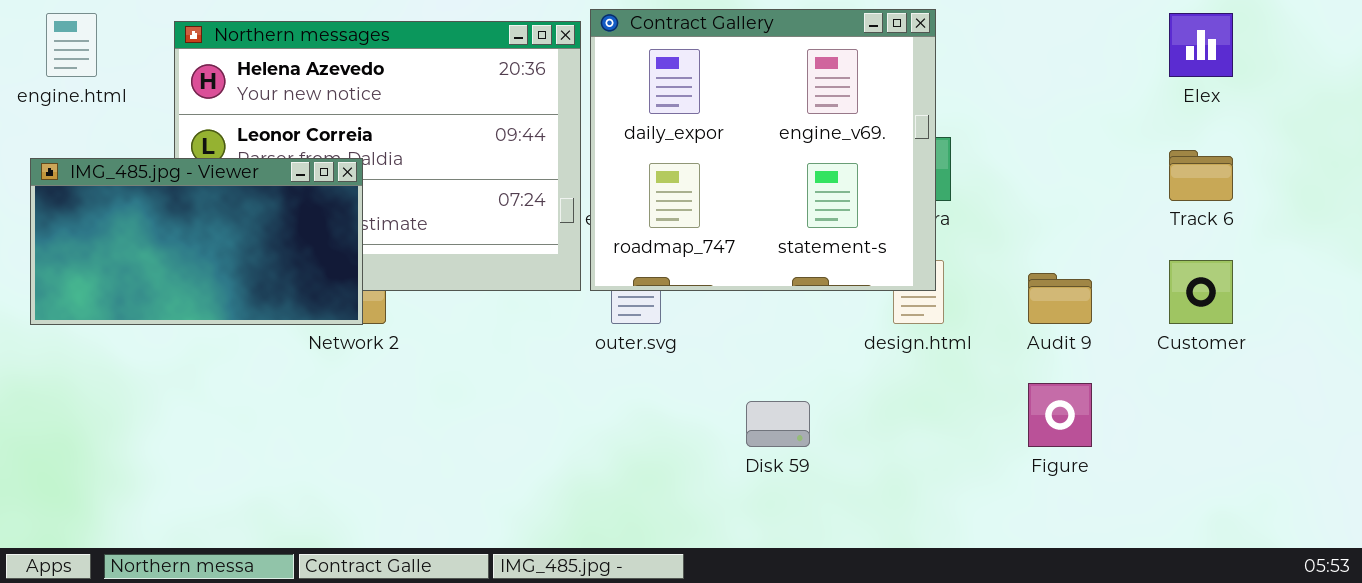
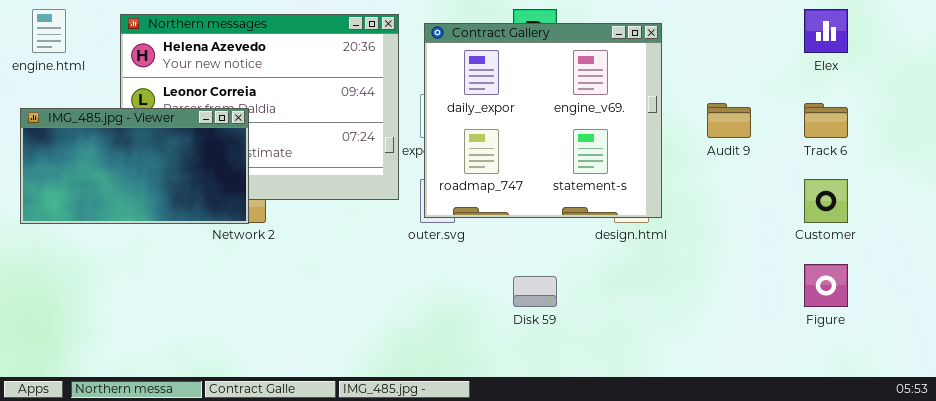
Contract Gallery: [590,9,936,291] -> [424,23,662,218], moved
Audit 9: [1028,273,1092,324] -> [707,103,751,138], moved
Figure: [1028,383,1092,447] -> [804,264,848,307], moved

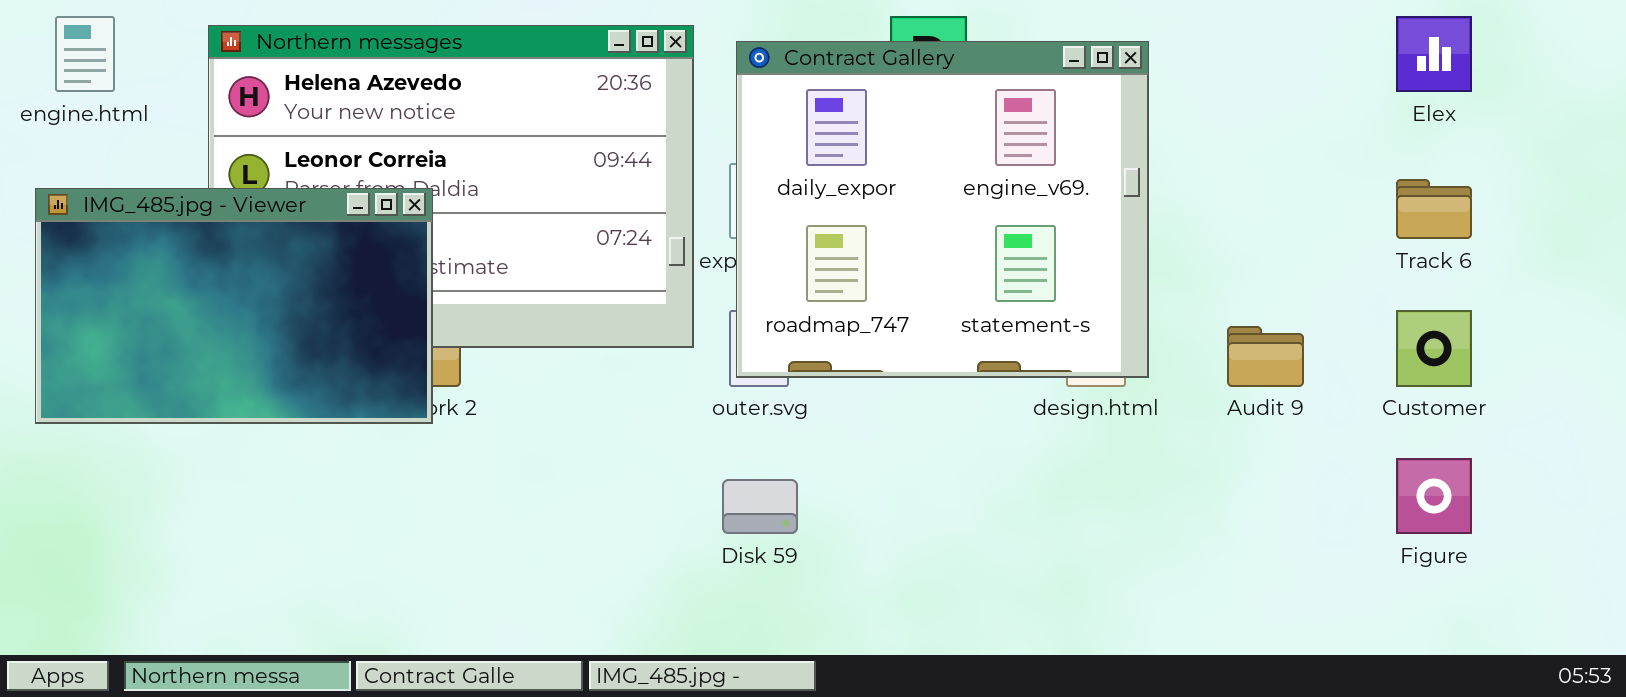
Audit 9: [707,103,751,138] -> [1227,326,1304,387], moved
IMG_485.jpg - Viewer: [20,108,249,224] -> [35,188,433,424], resized
Disk 59: [513,276,557,307] -> [722,479,798,534], moved

